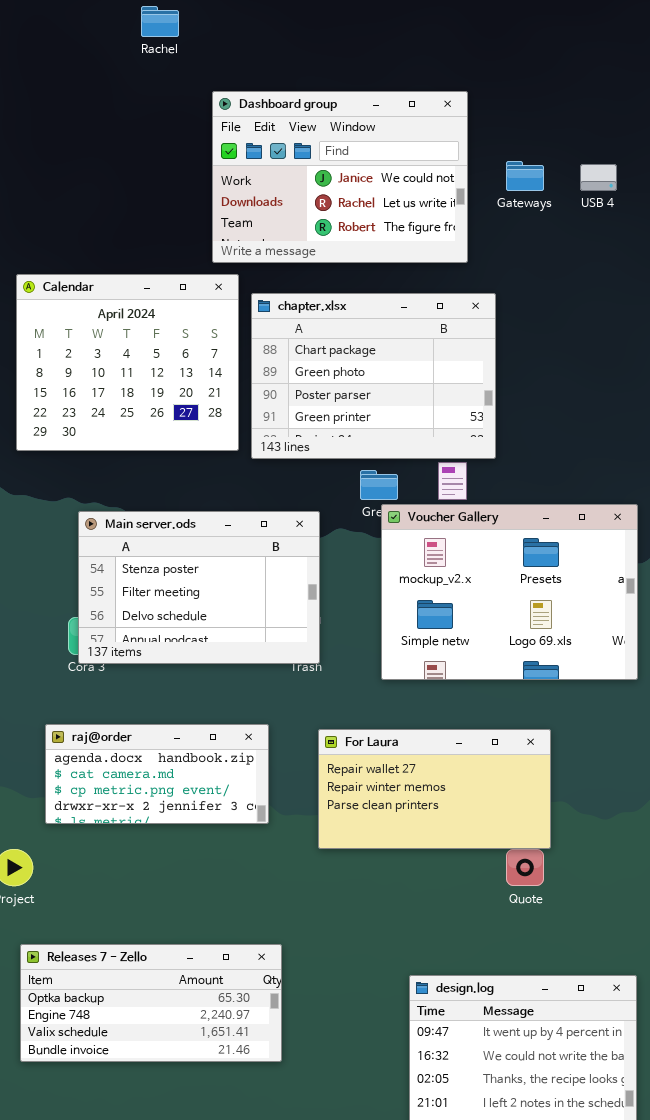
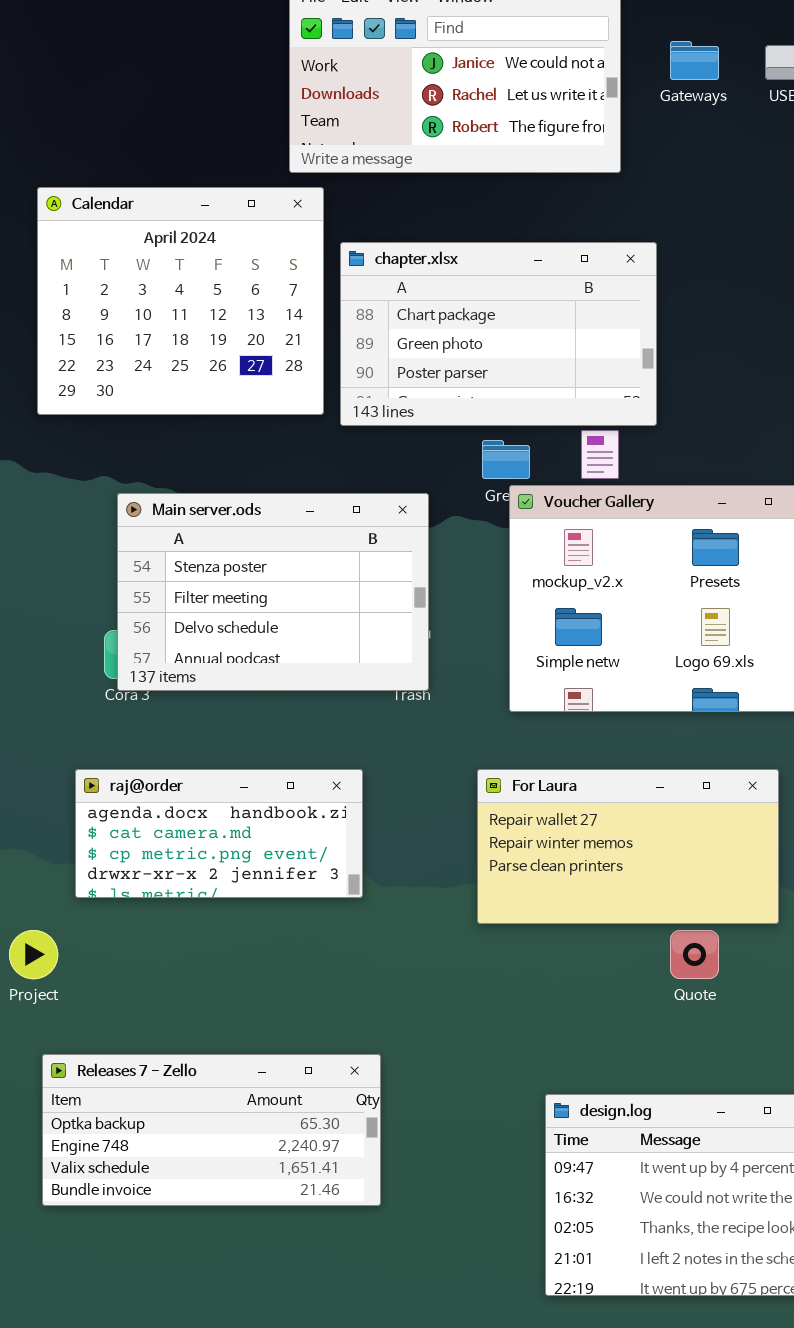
chapter.xlsx: [251,293,496,459] -> [340,242,657,426], resized
For Laura: [318,729,551,849] -> [477,769,779,924], moved

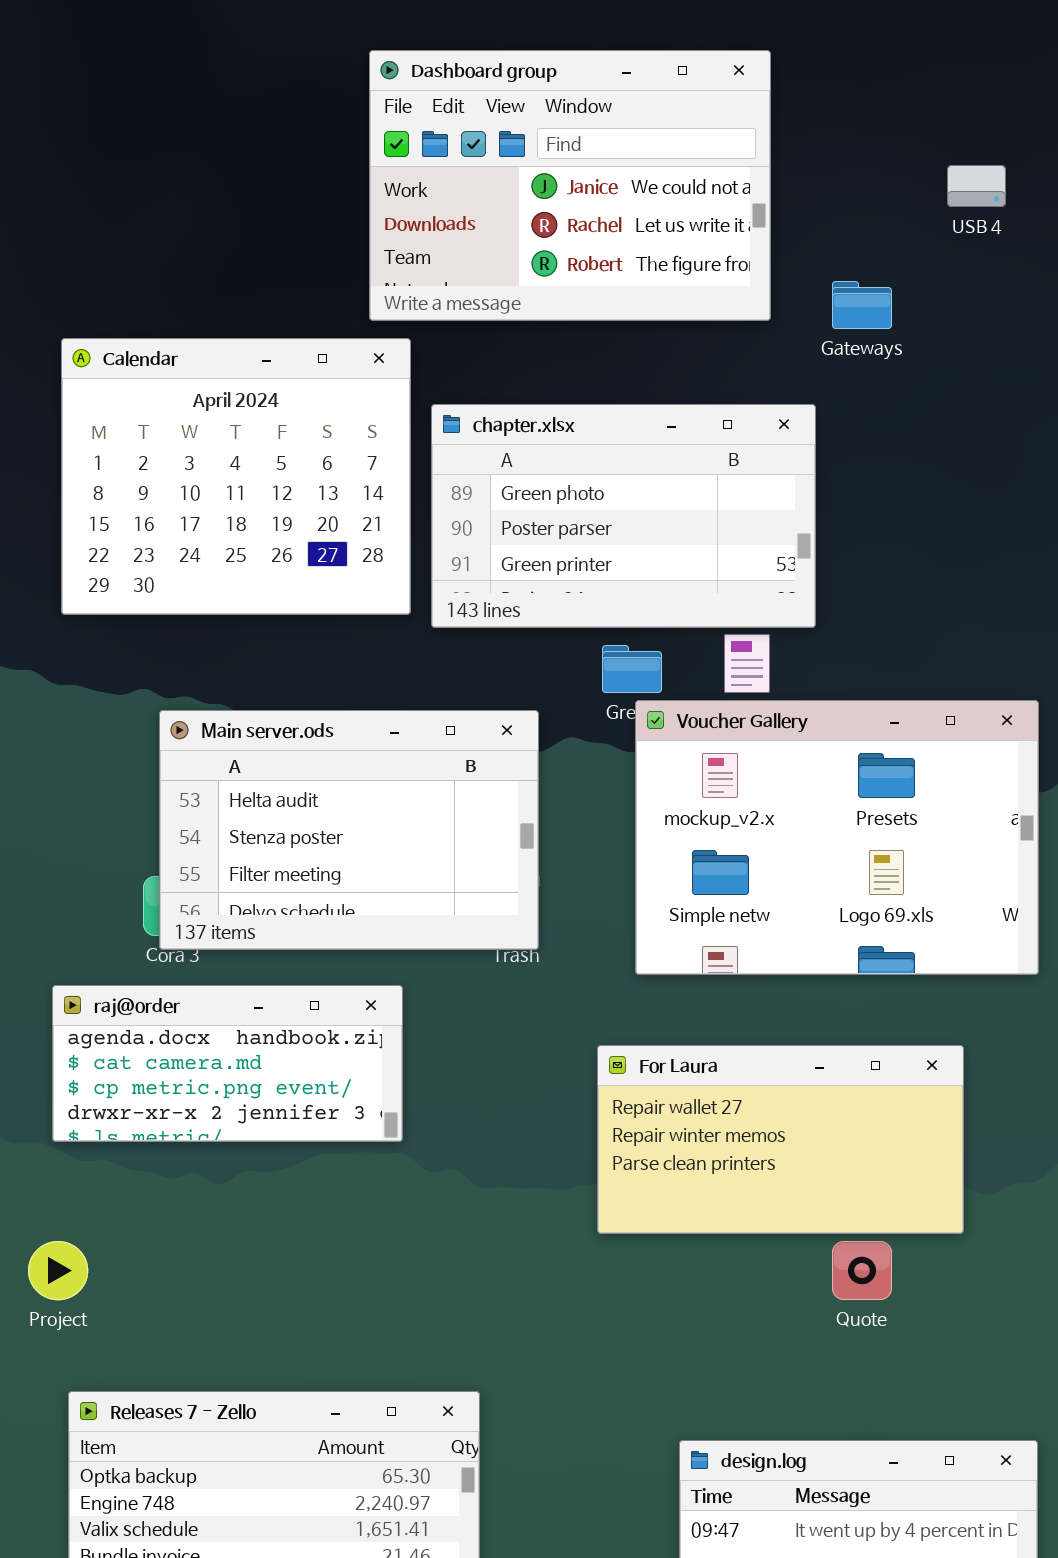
Gateways: [670,41,719,80] -> [832,281,892,329], moved
chapter.xlsx: [340,242,657,426] -> [431,404,816,628], scrolled down 1 row
Main server.ods: [117,493,429,691] -> [159,710,539,950], scrolled up 1 row
raj@order: [75,769,363,898] -> [52,985,403,1142], moved

